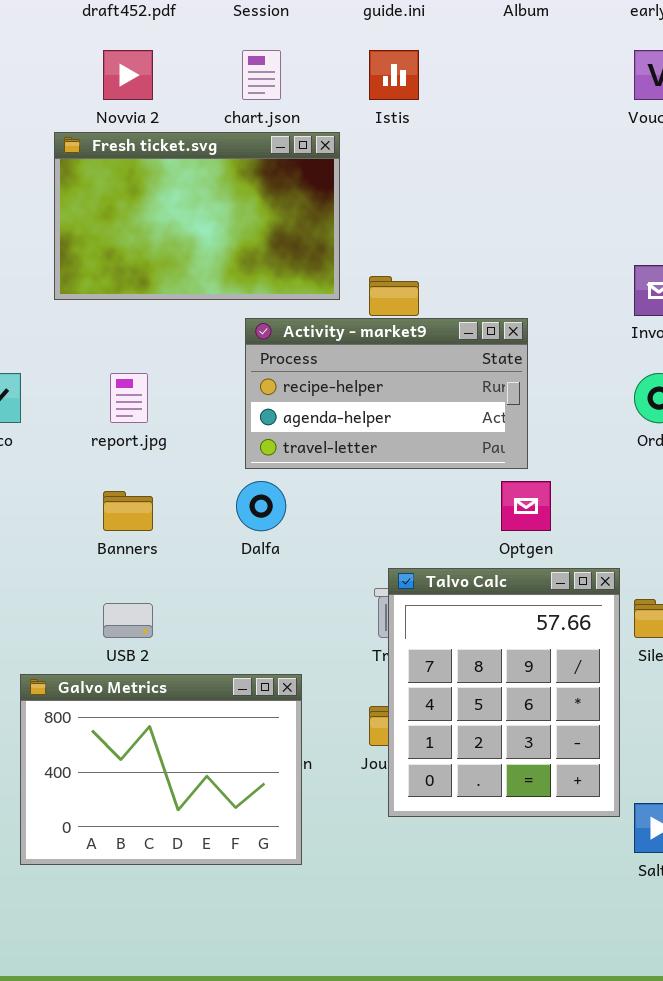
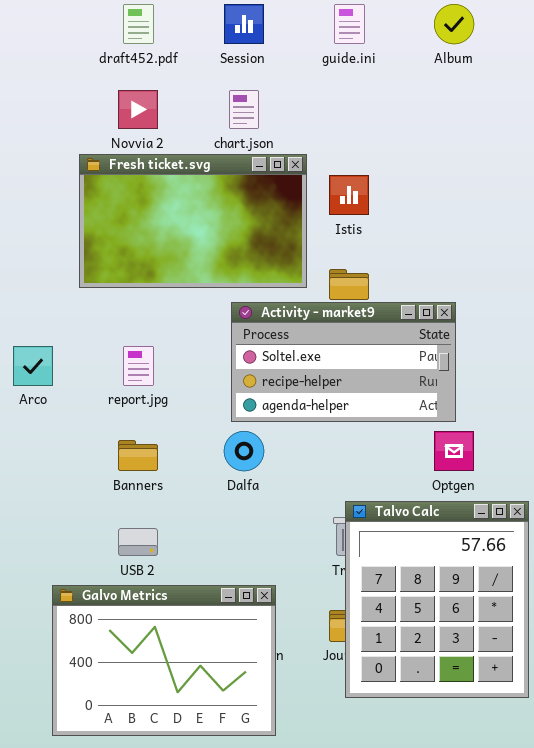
Istis: [369,50,419,100] -> [329,175,369,215], moved
Activity - market9: [245,318,528,469] -> [231,302,456,422], scrolled up 1 row

